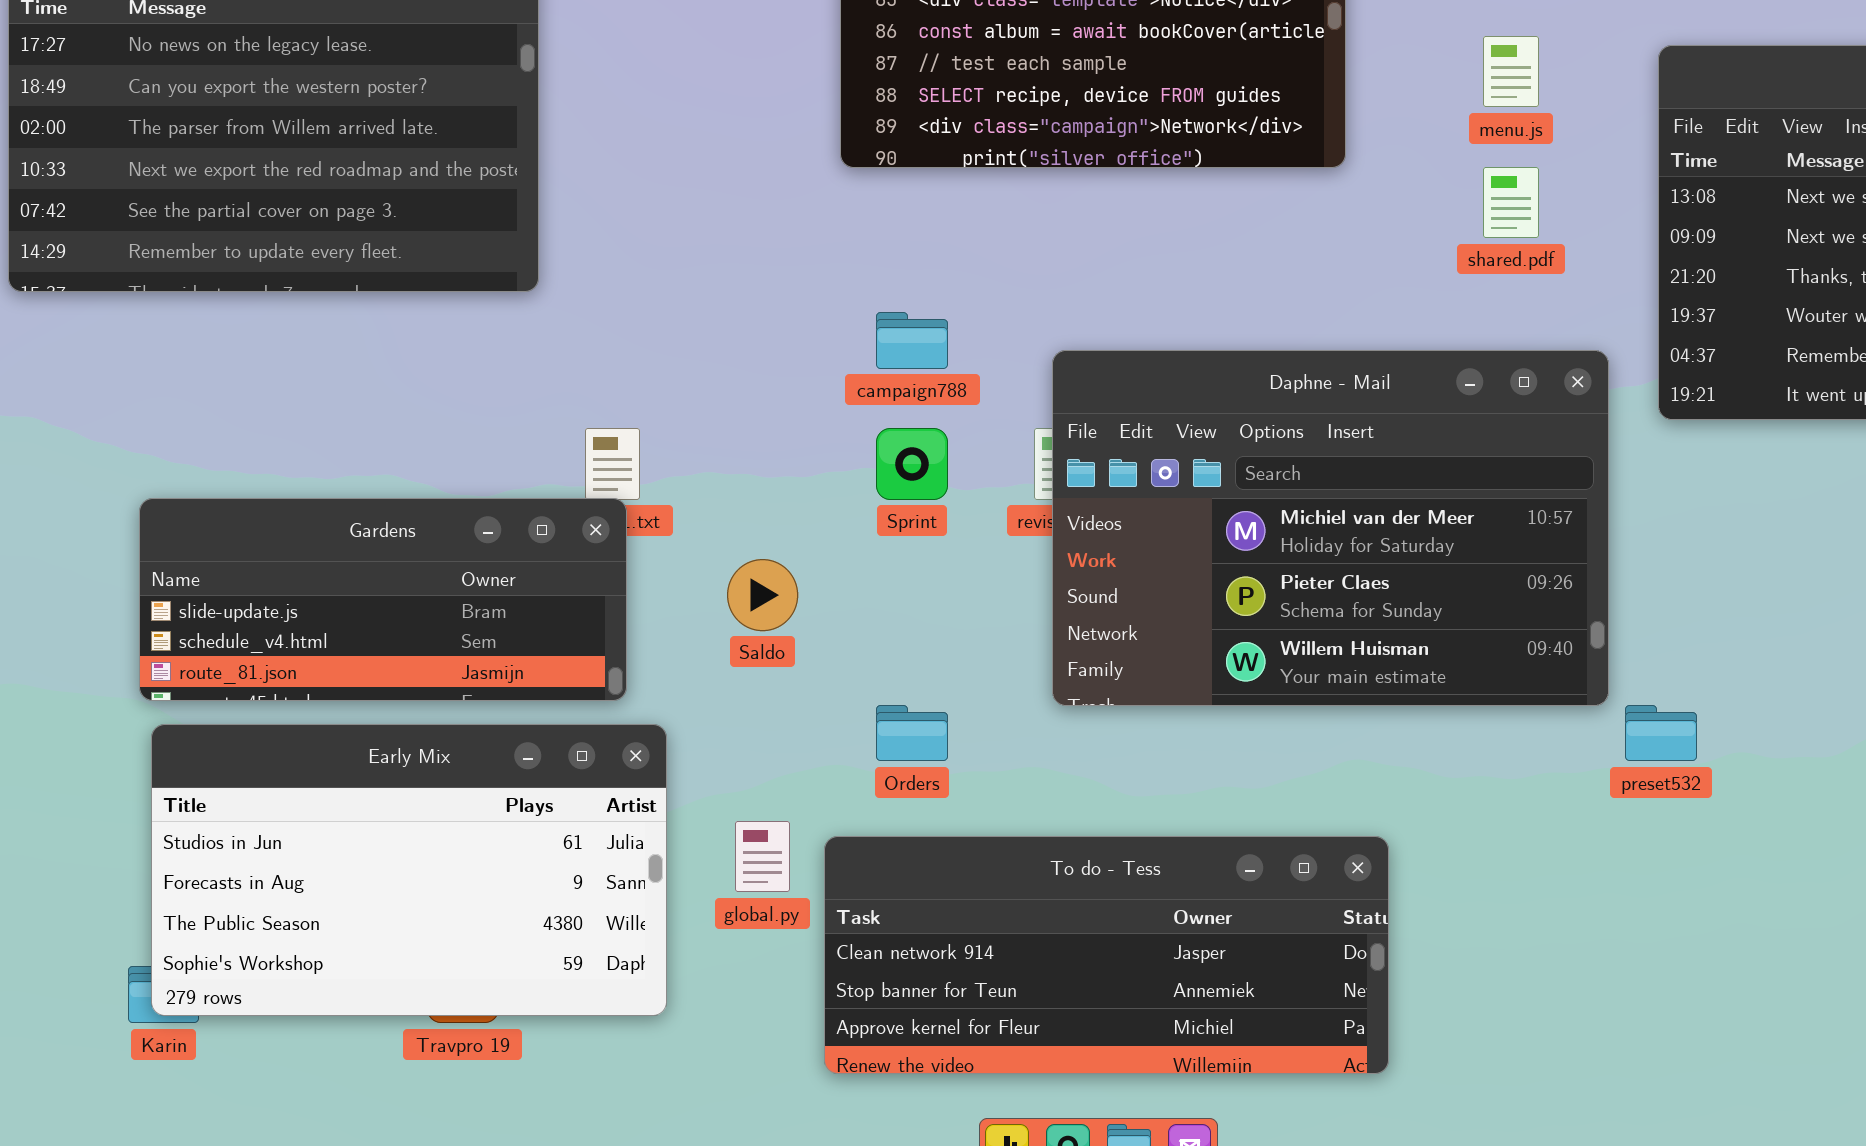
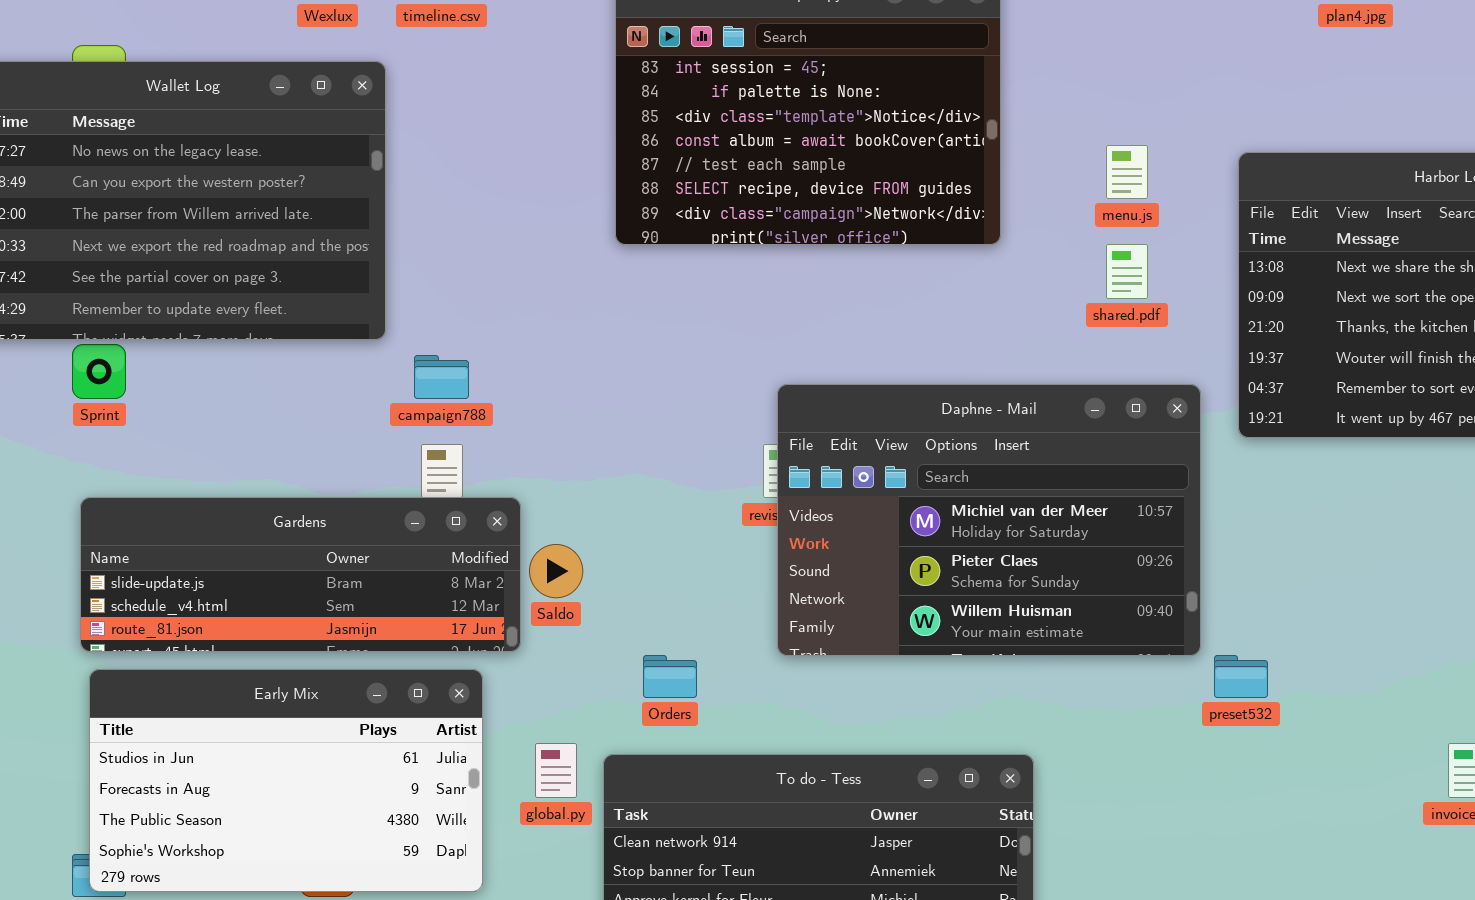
campaign788: [876,312,948,369] -> [414,355,469,399], moved
Sprint: [876,428,948,500] -> [72,344,126,399], moved
Gardens: [139,498,627,701] -> [80,497,521,652], resized

